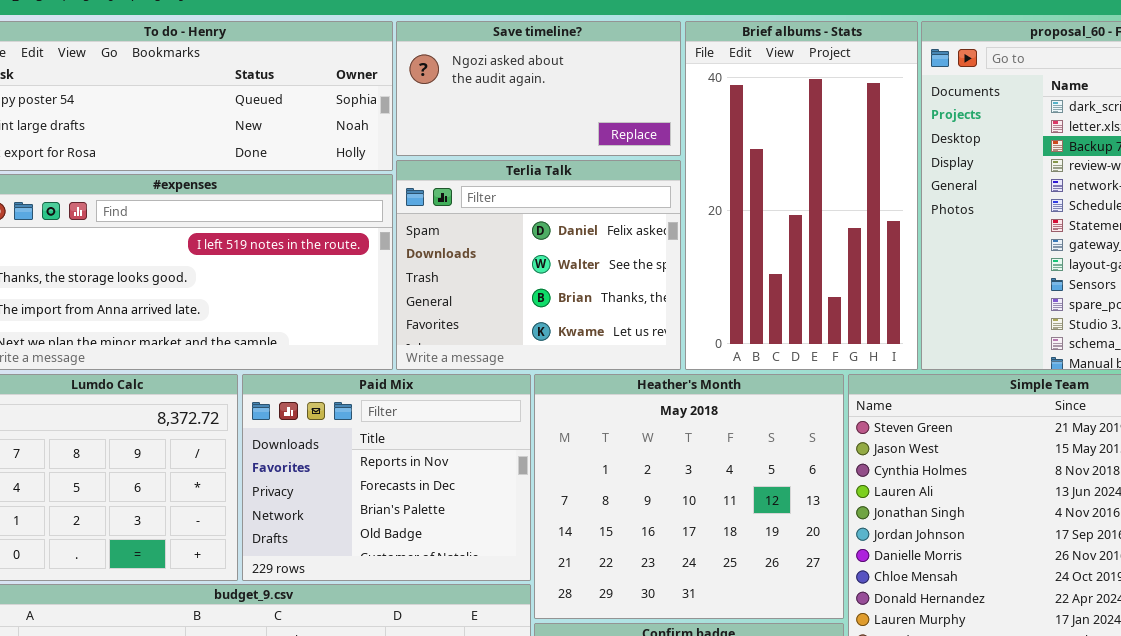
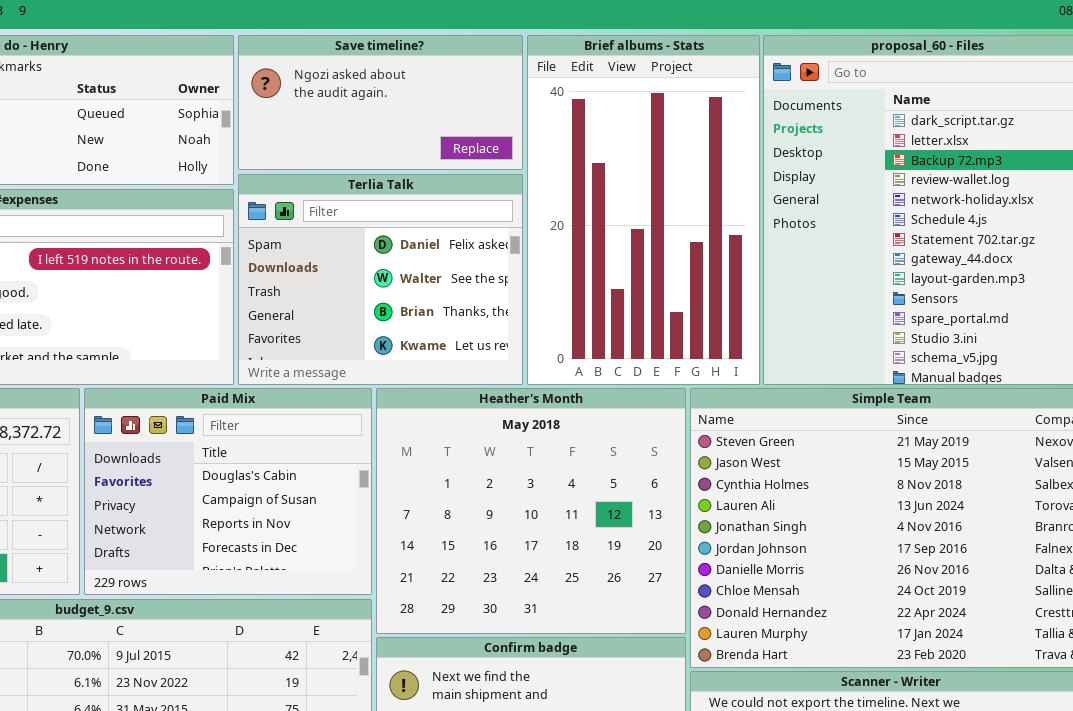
Paid Mix: [242,374,531,581] -> [84,388,372,595], scrolled up 2 rows

